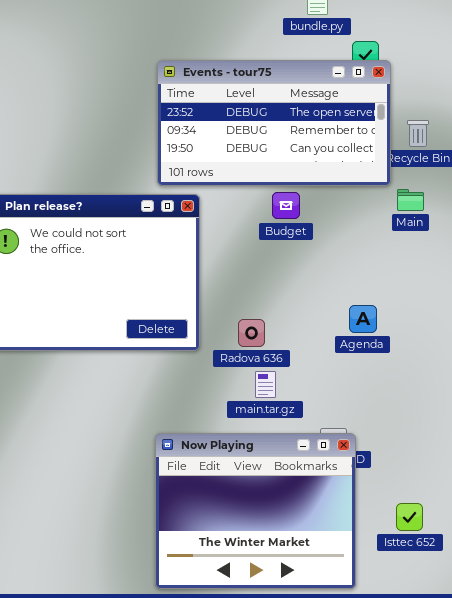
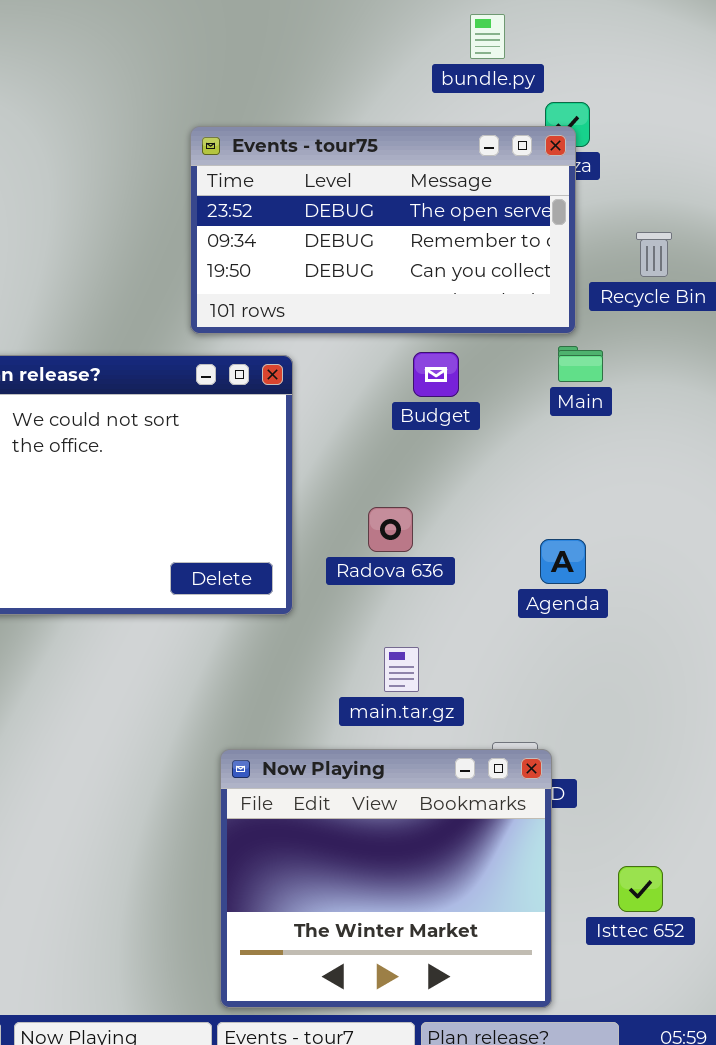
Events - tour75: [157,60,391,186] -> [190,126,576,334], moved
Main: [397,189,424,211] -> [558,346,603,382], moved
Radova 636: [238,319,265,347] -> [368,507,413,552], moved

